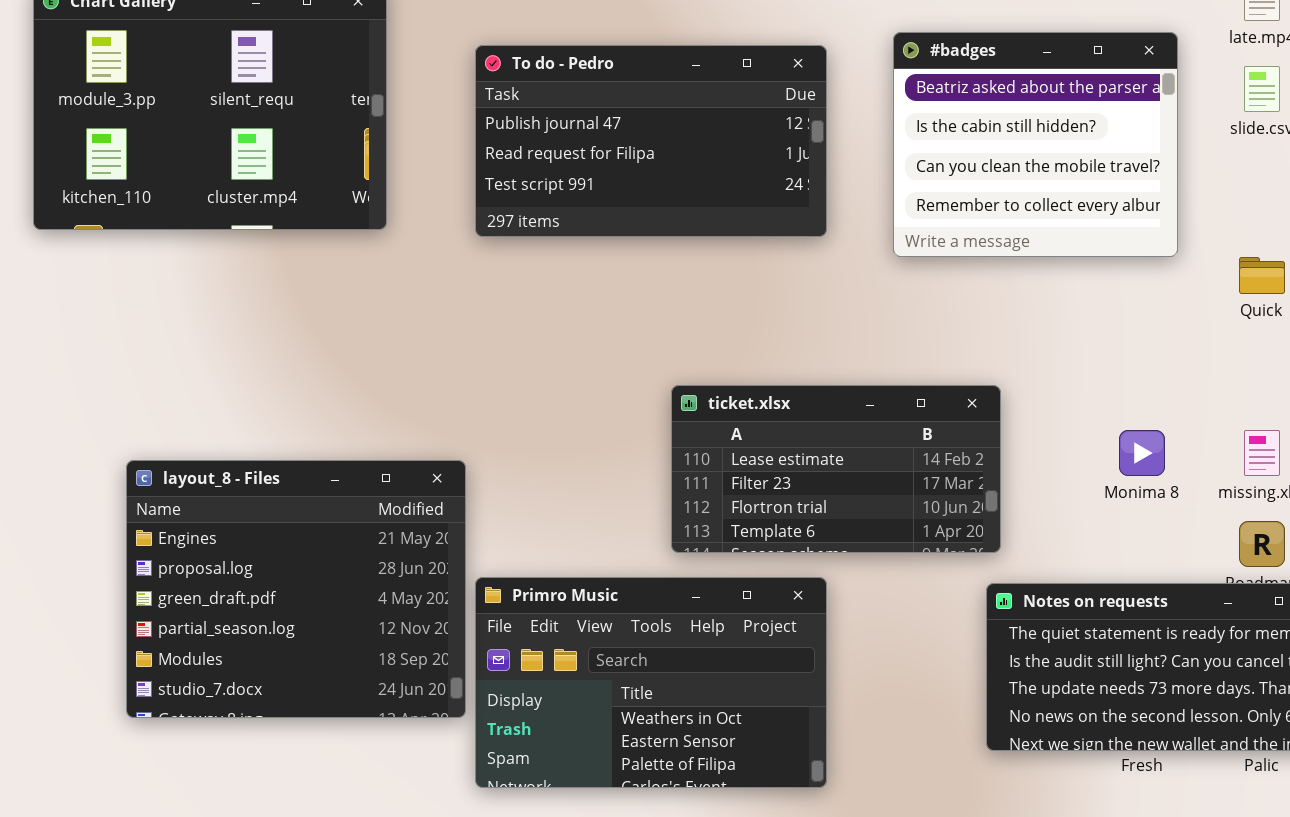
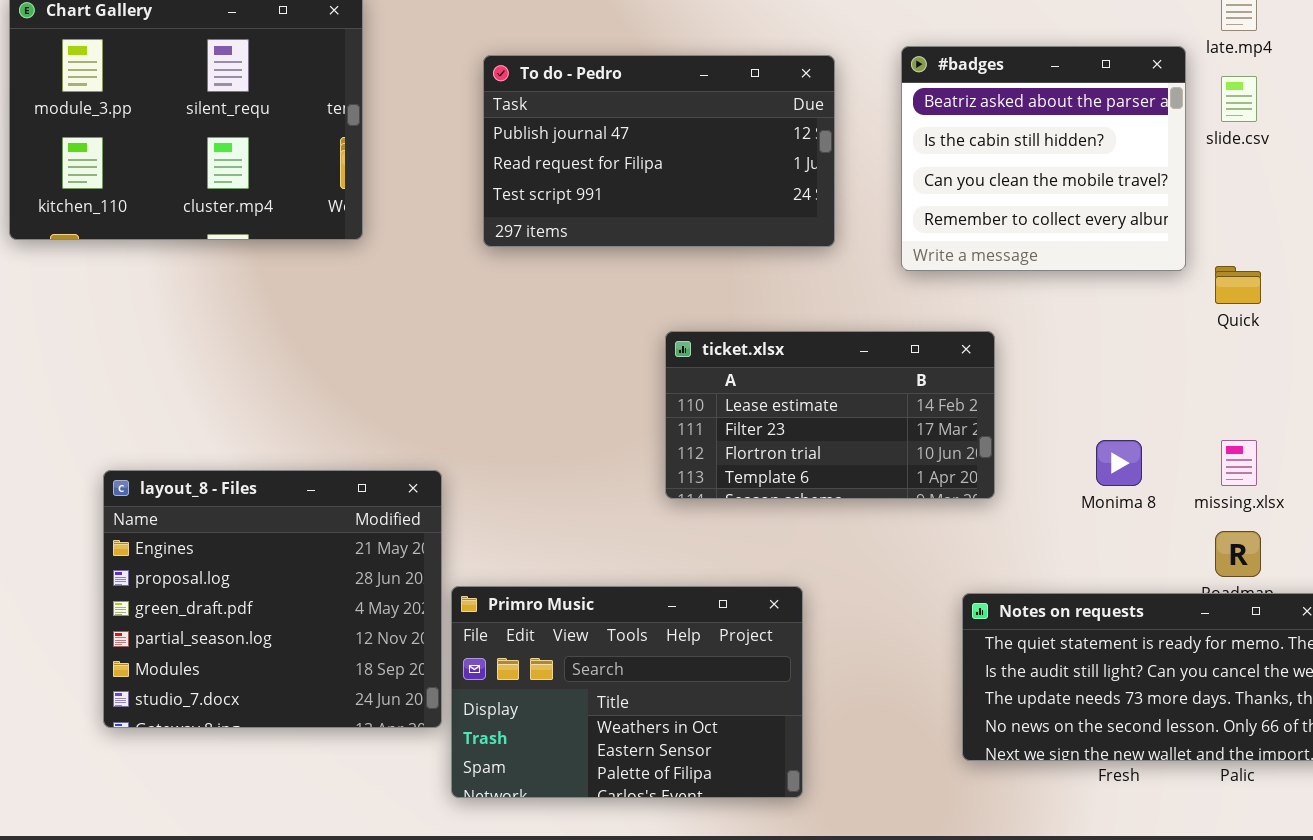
#badges: [893,32,1178,257] -> [901,46,1186,271], moved
To do - Pedro: [475,45,827,237] -> [483,55,835,247], moved
ticket.xlsx: [671,385,1001,553] -> [665,331,995,499], moved

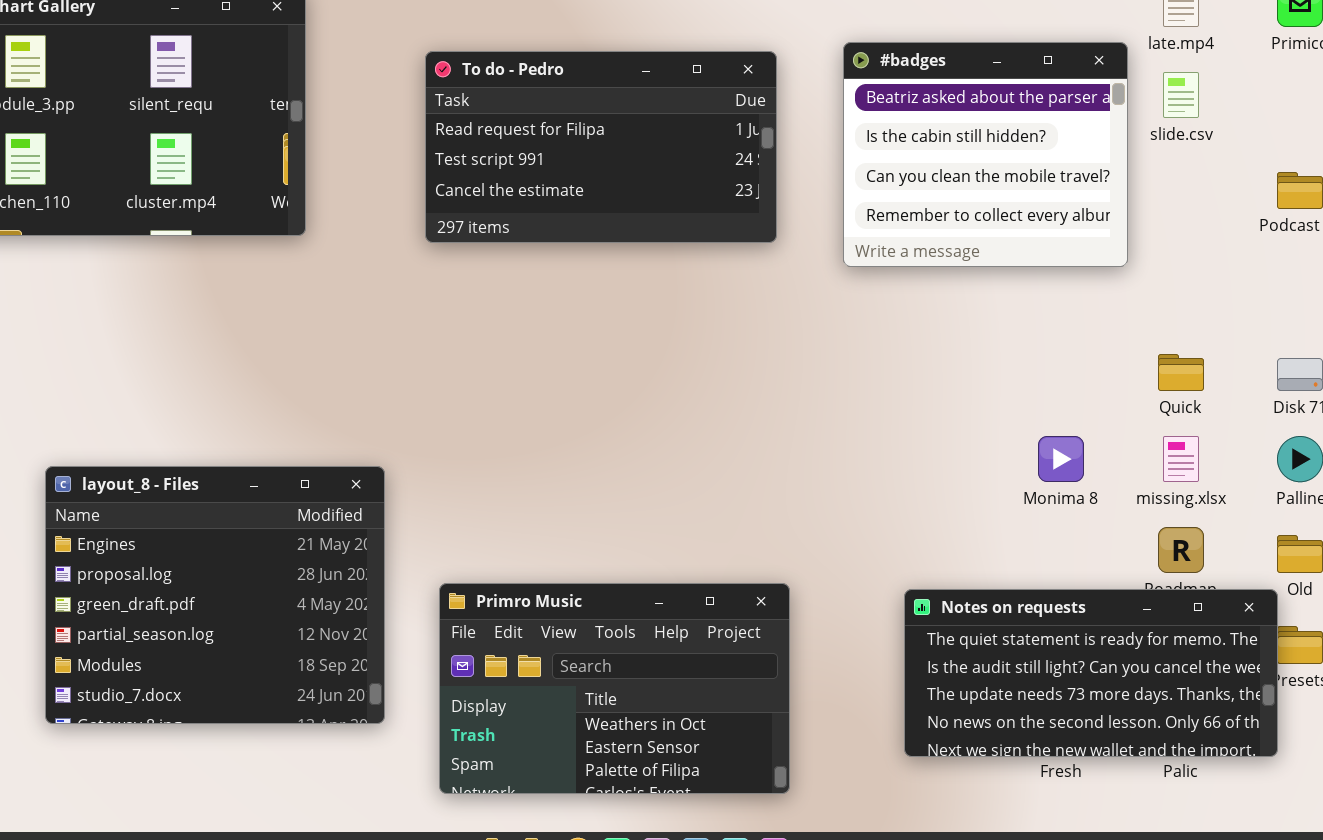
To do - Pedro: [483,55,835,247] -> [425,51,777,243], scrolled down 1 row
Quick: [1215,266,1261,304] -> [1158,354,1204,391], moved
ticket.xlsx: [665,331,995,499] -> none, closed
Primro Music: [451,586,803,798] -> [439,583,790,794], moved

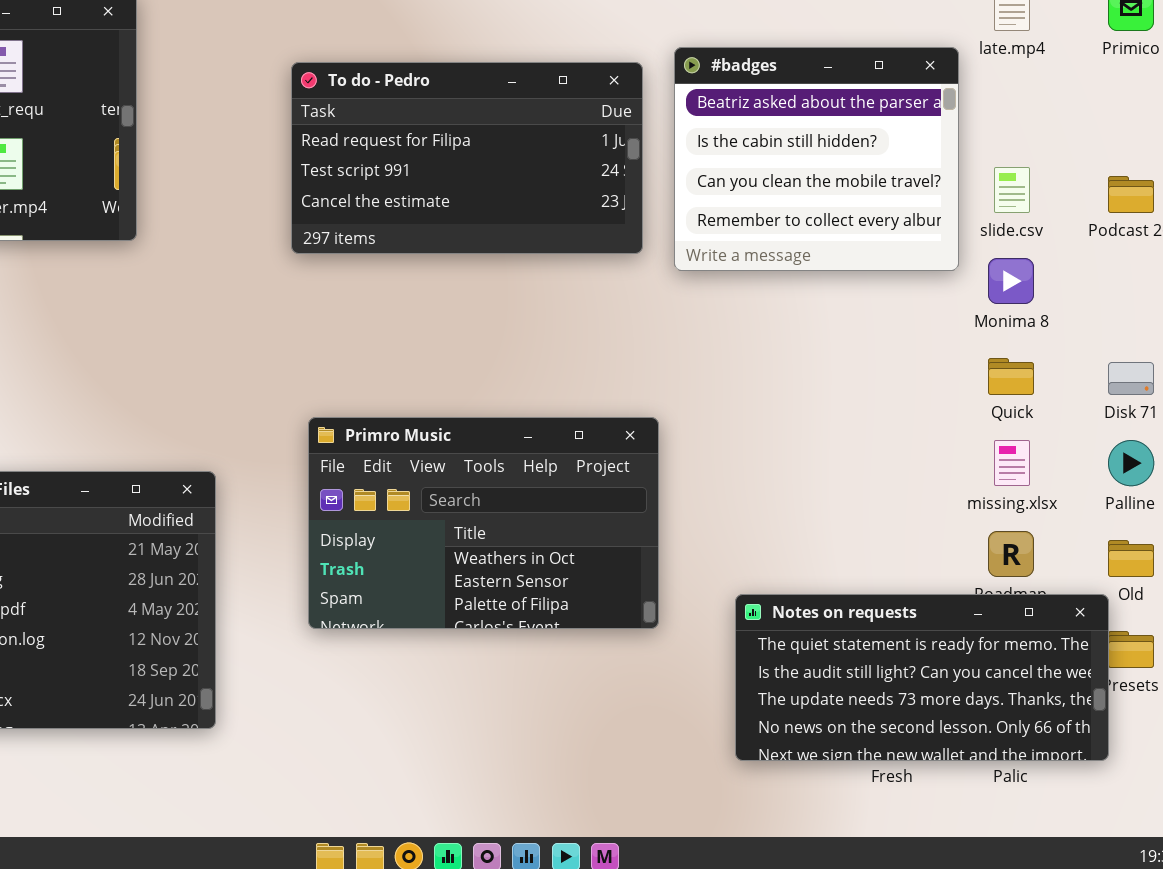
To do - Pedro: [425,51,777,243] -> [291,62,643,254], moved
slide.csv: [1163,72,1199,118] -> [994,167,1030,213], moved
Monima 8: [1038,436,1084,482] -> [988,258,1034,304], moved
Primro Music: [439,583,790,794] -> [308,417,659,629], moved

